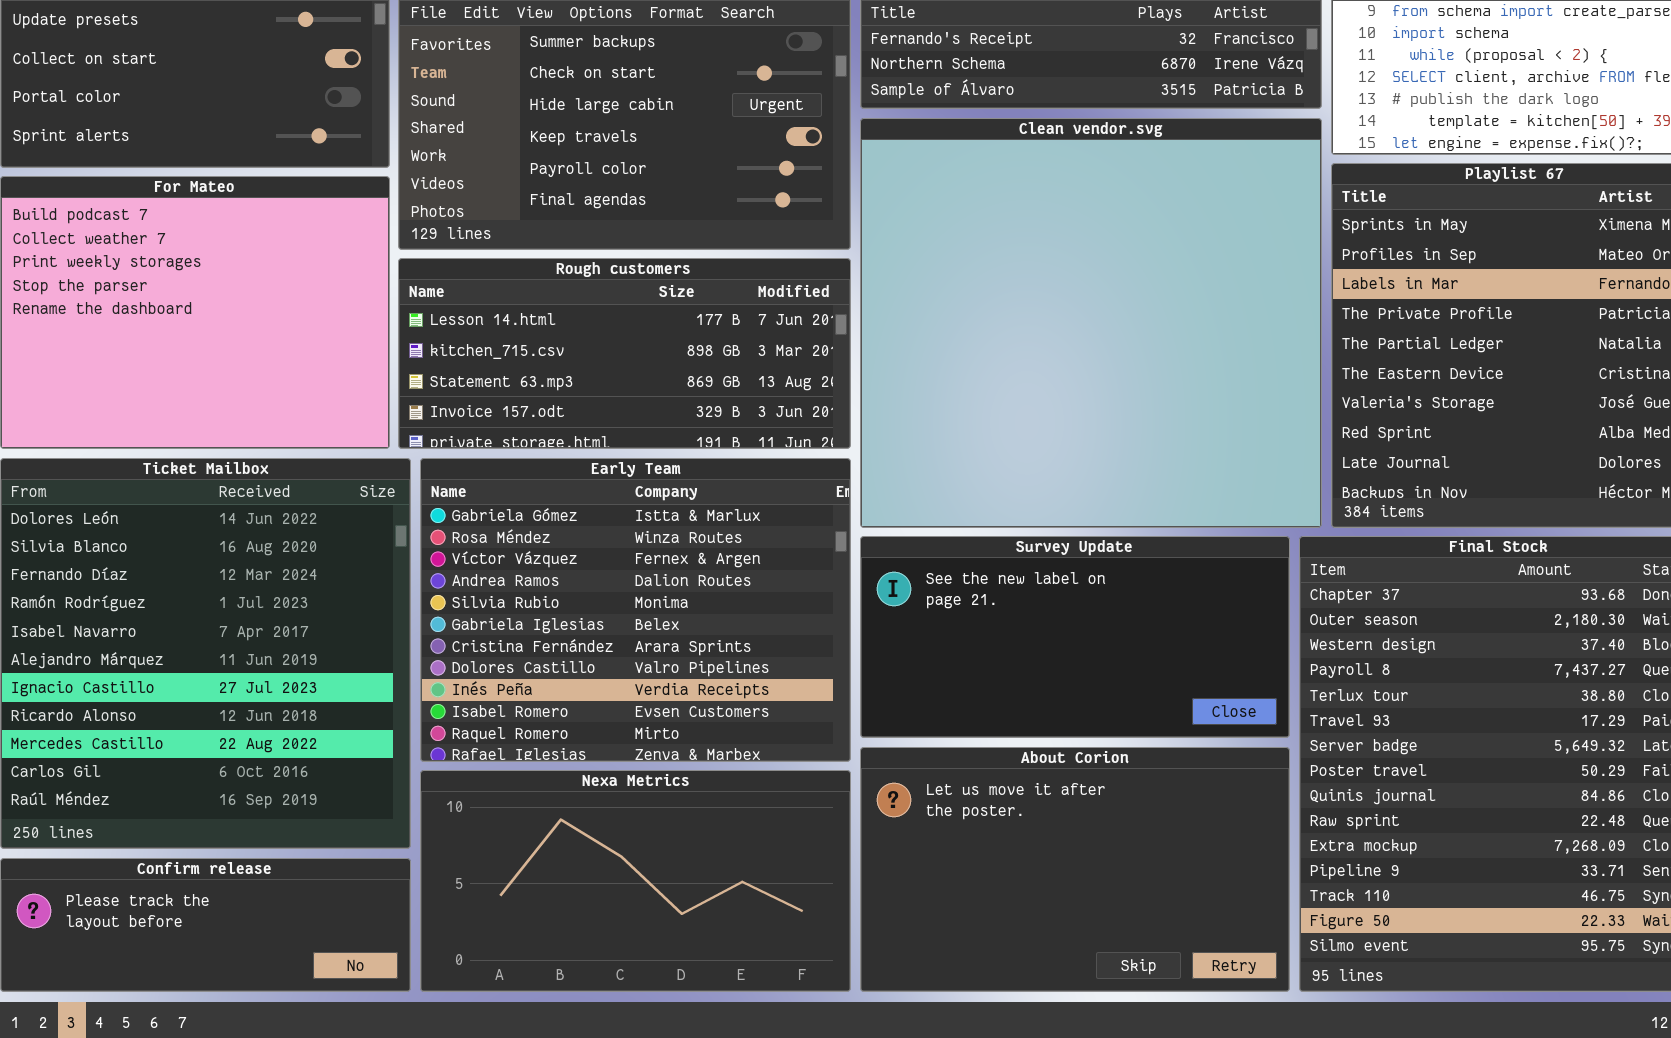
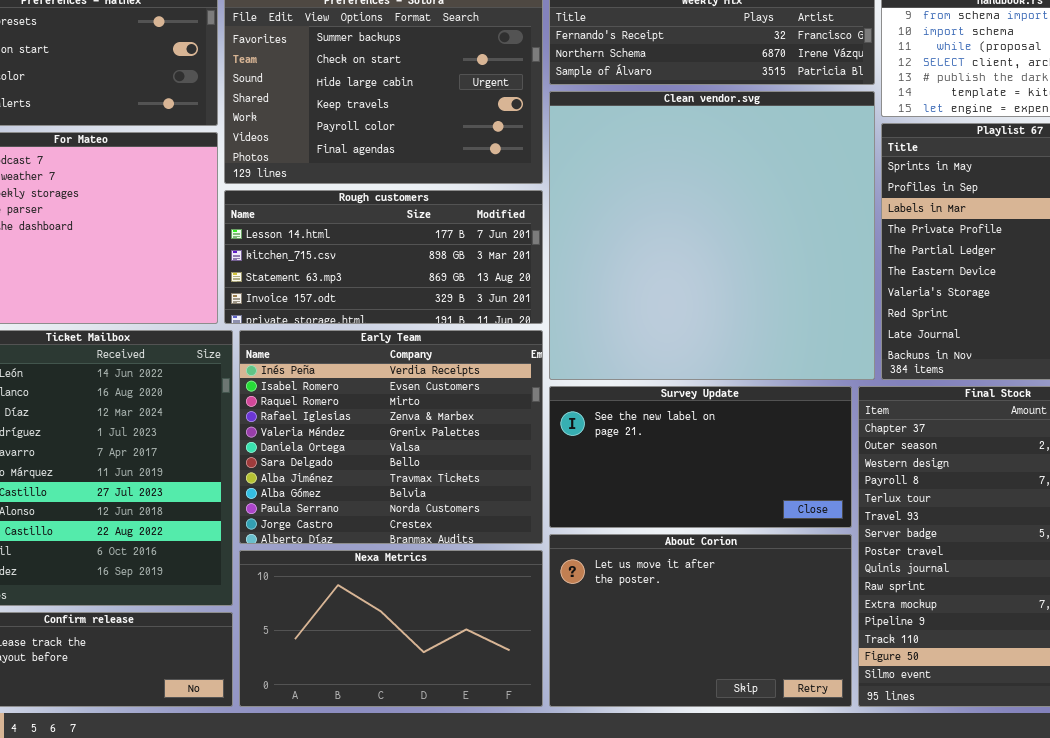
Early Team: [420,458,851,762] -> [239,330,543,544], scrolled down 8 rows

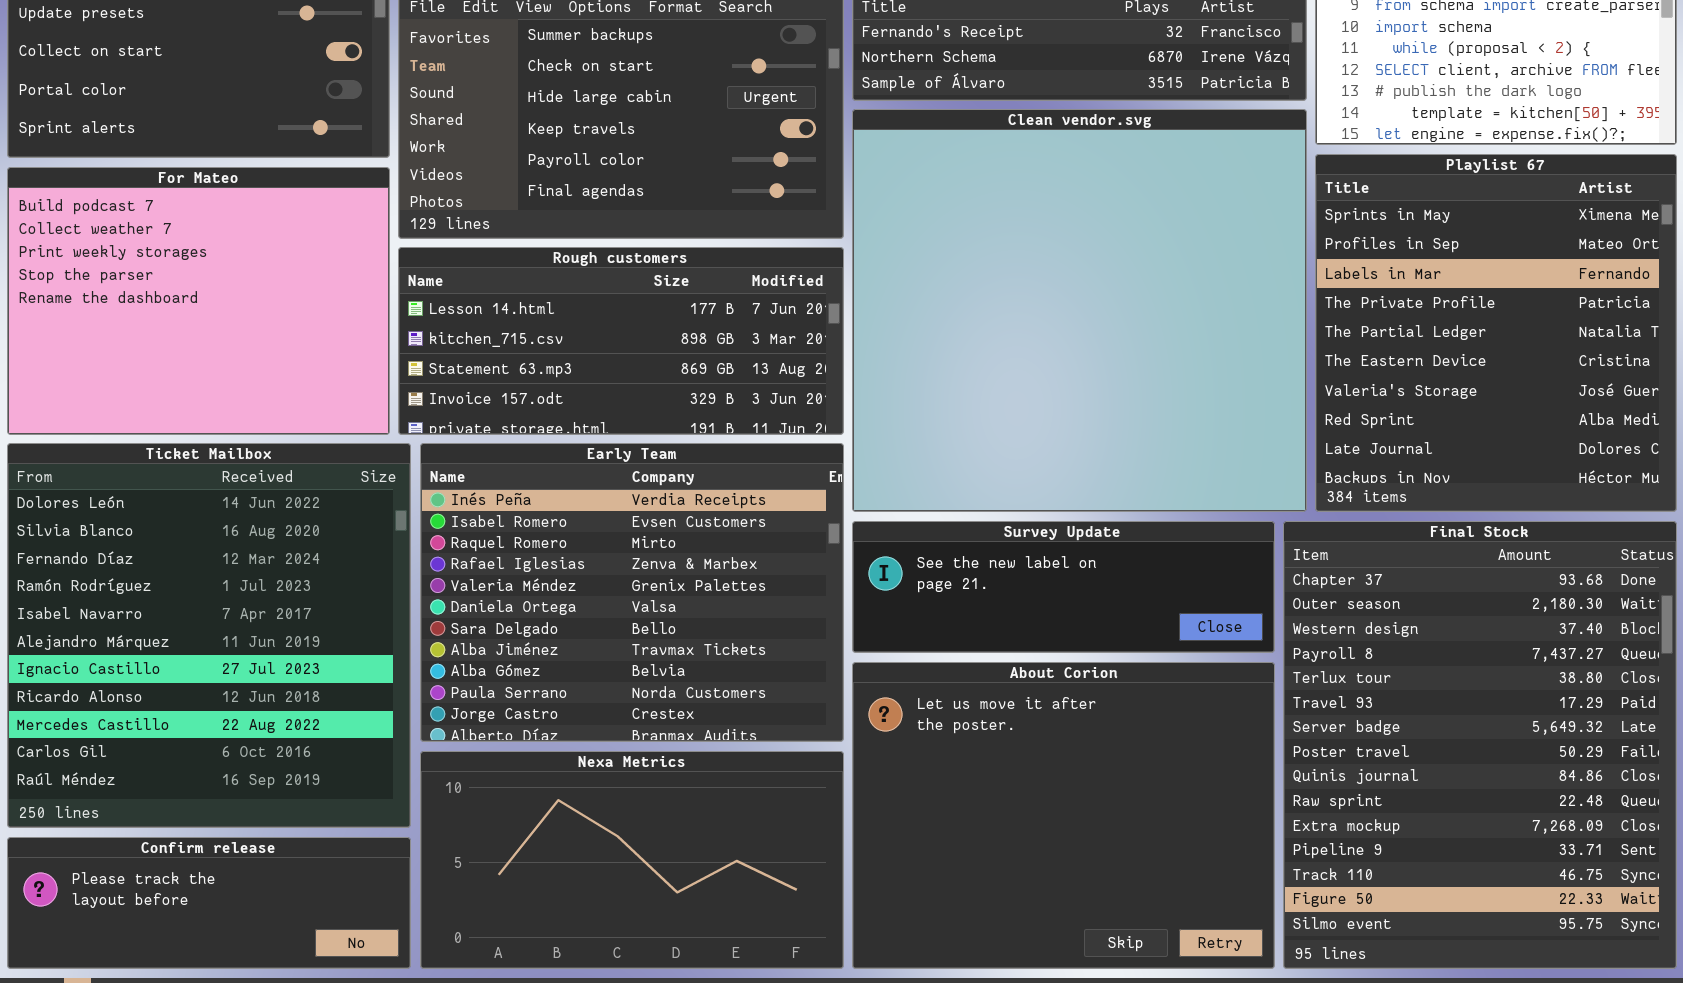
Survey Update: [549,386,852,528] -> [852,521,1275,653], resized
About Corion: [549,534,852,707] -> [852,662,1275,969], resized

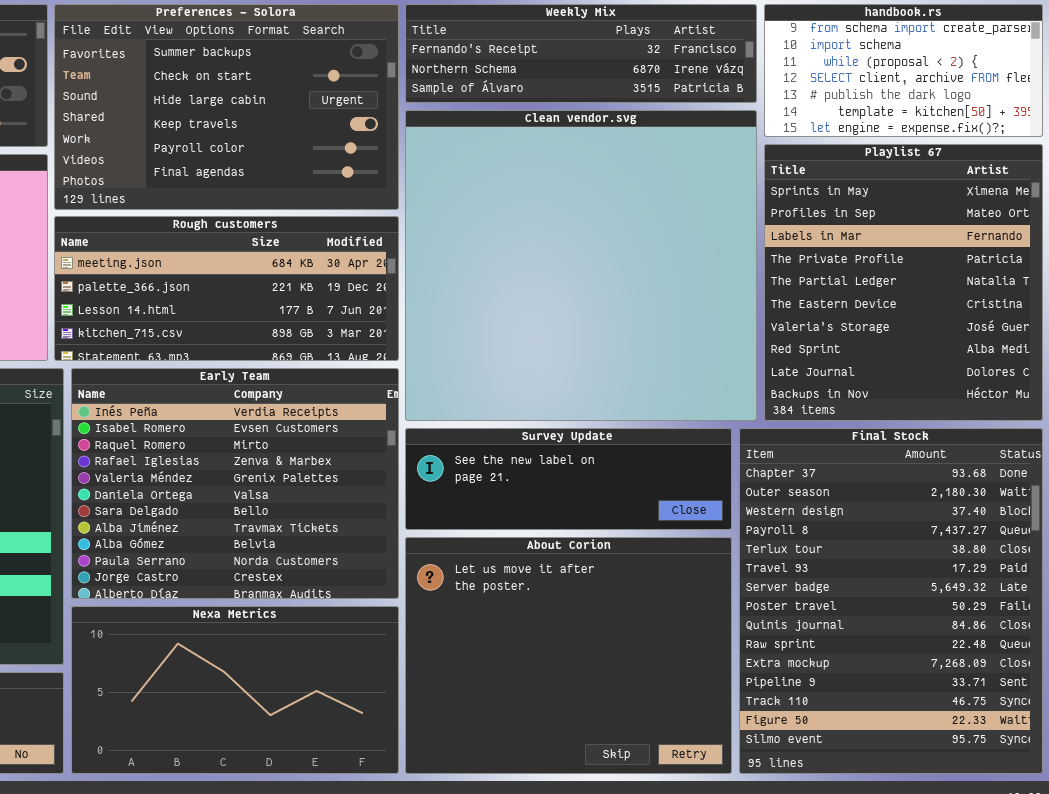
Rough customers: [398,247,844,435] -> [54,216,399,361], scrolled up 2 rows

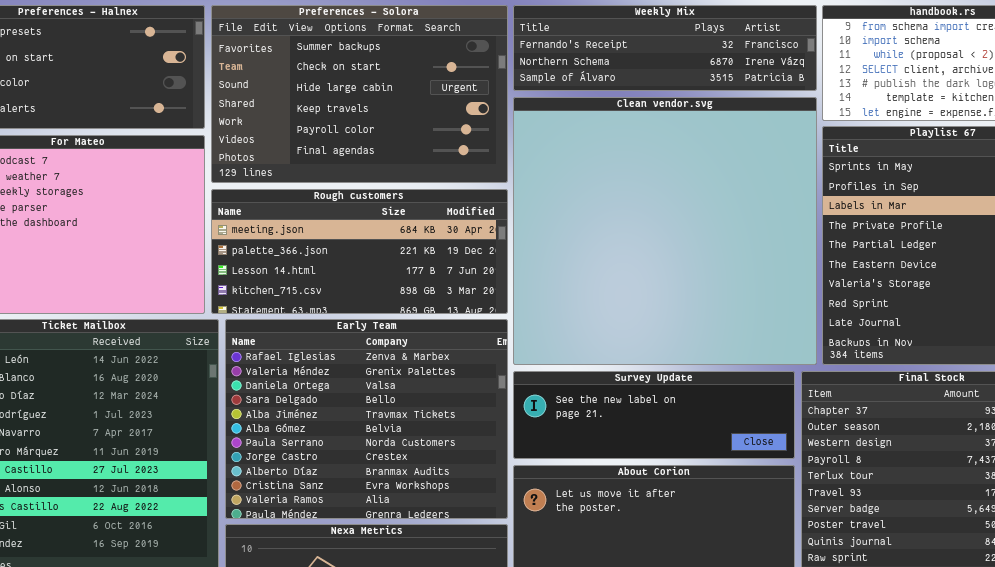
Early Team: [71,368,399,599] -> [225,319,508,519], scrolled down 3 rows

